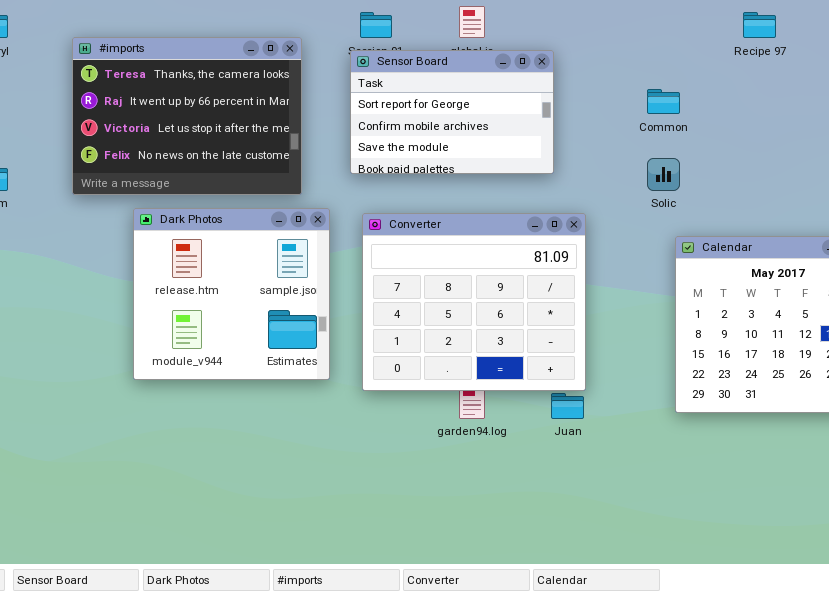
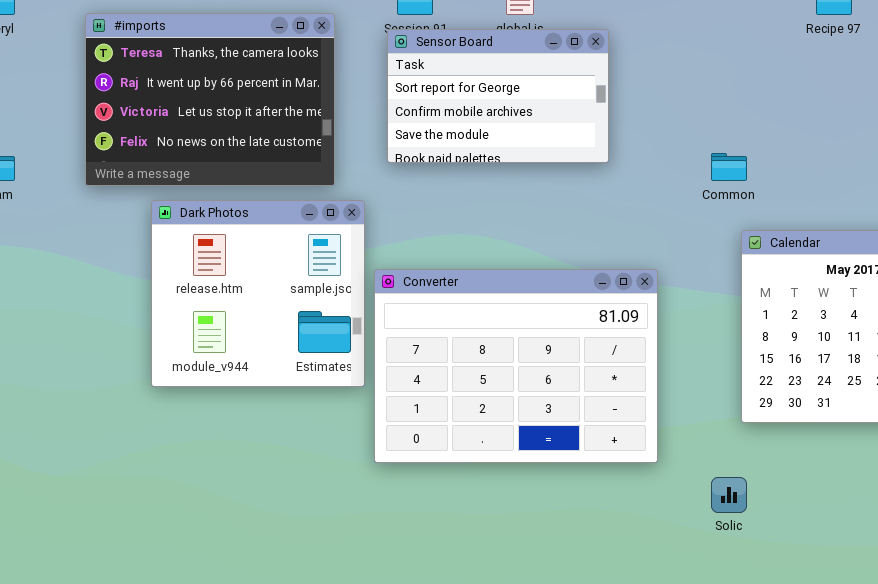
Common: [647,89,680,114] -> [711,153,747,181], moved
Solic: [647,158,680,191] -> [711,477,747,513], moved
Converter: [362,213,586,391] -> [374,269,658,463], moved, resized

